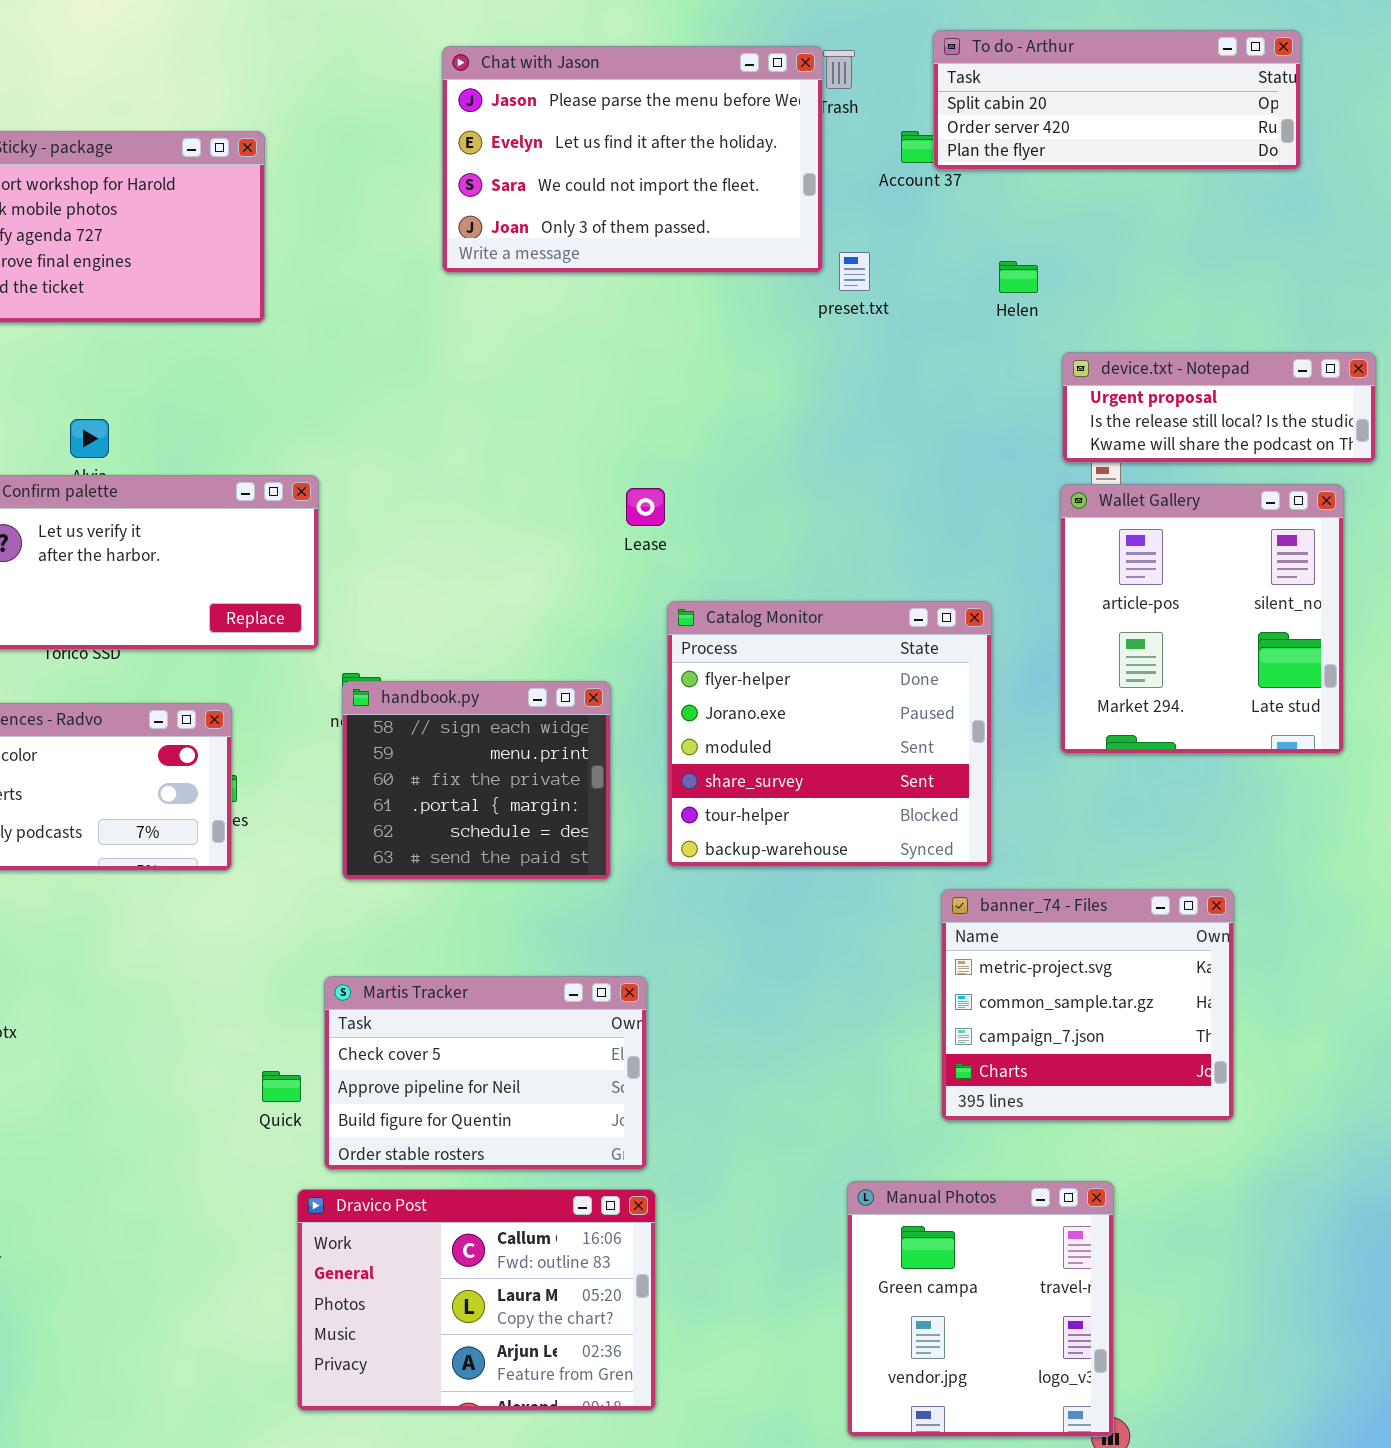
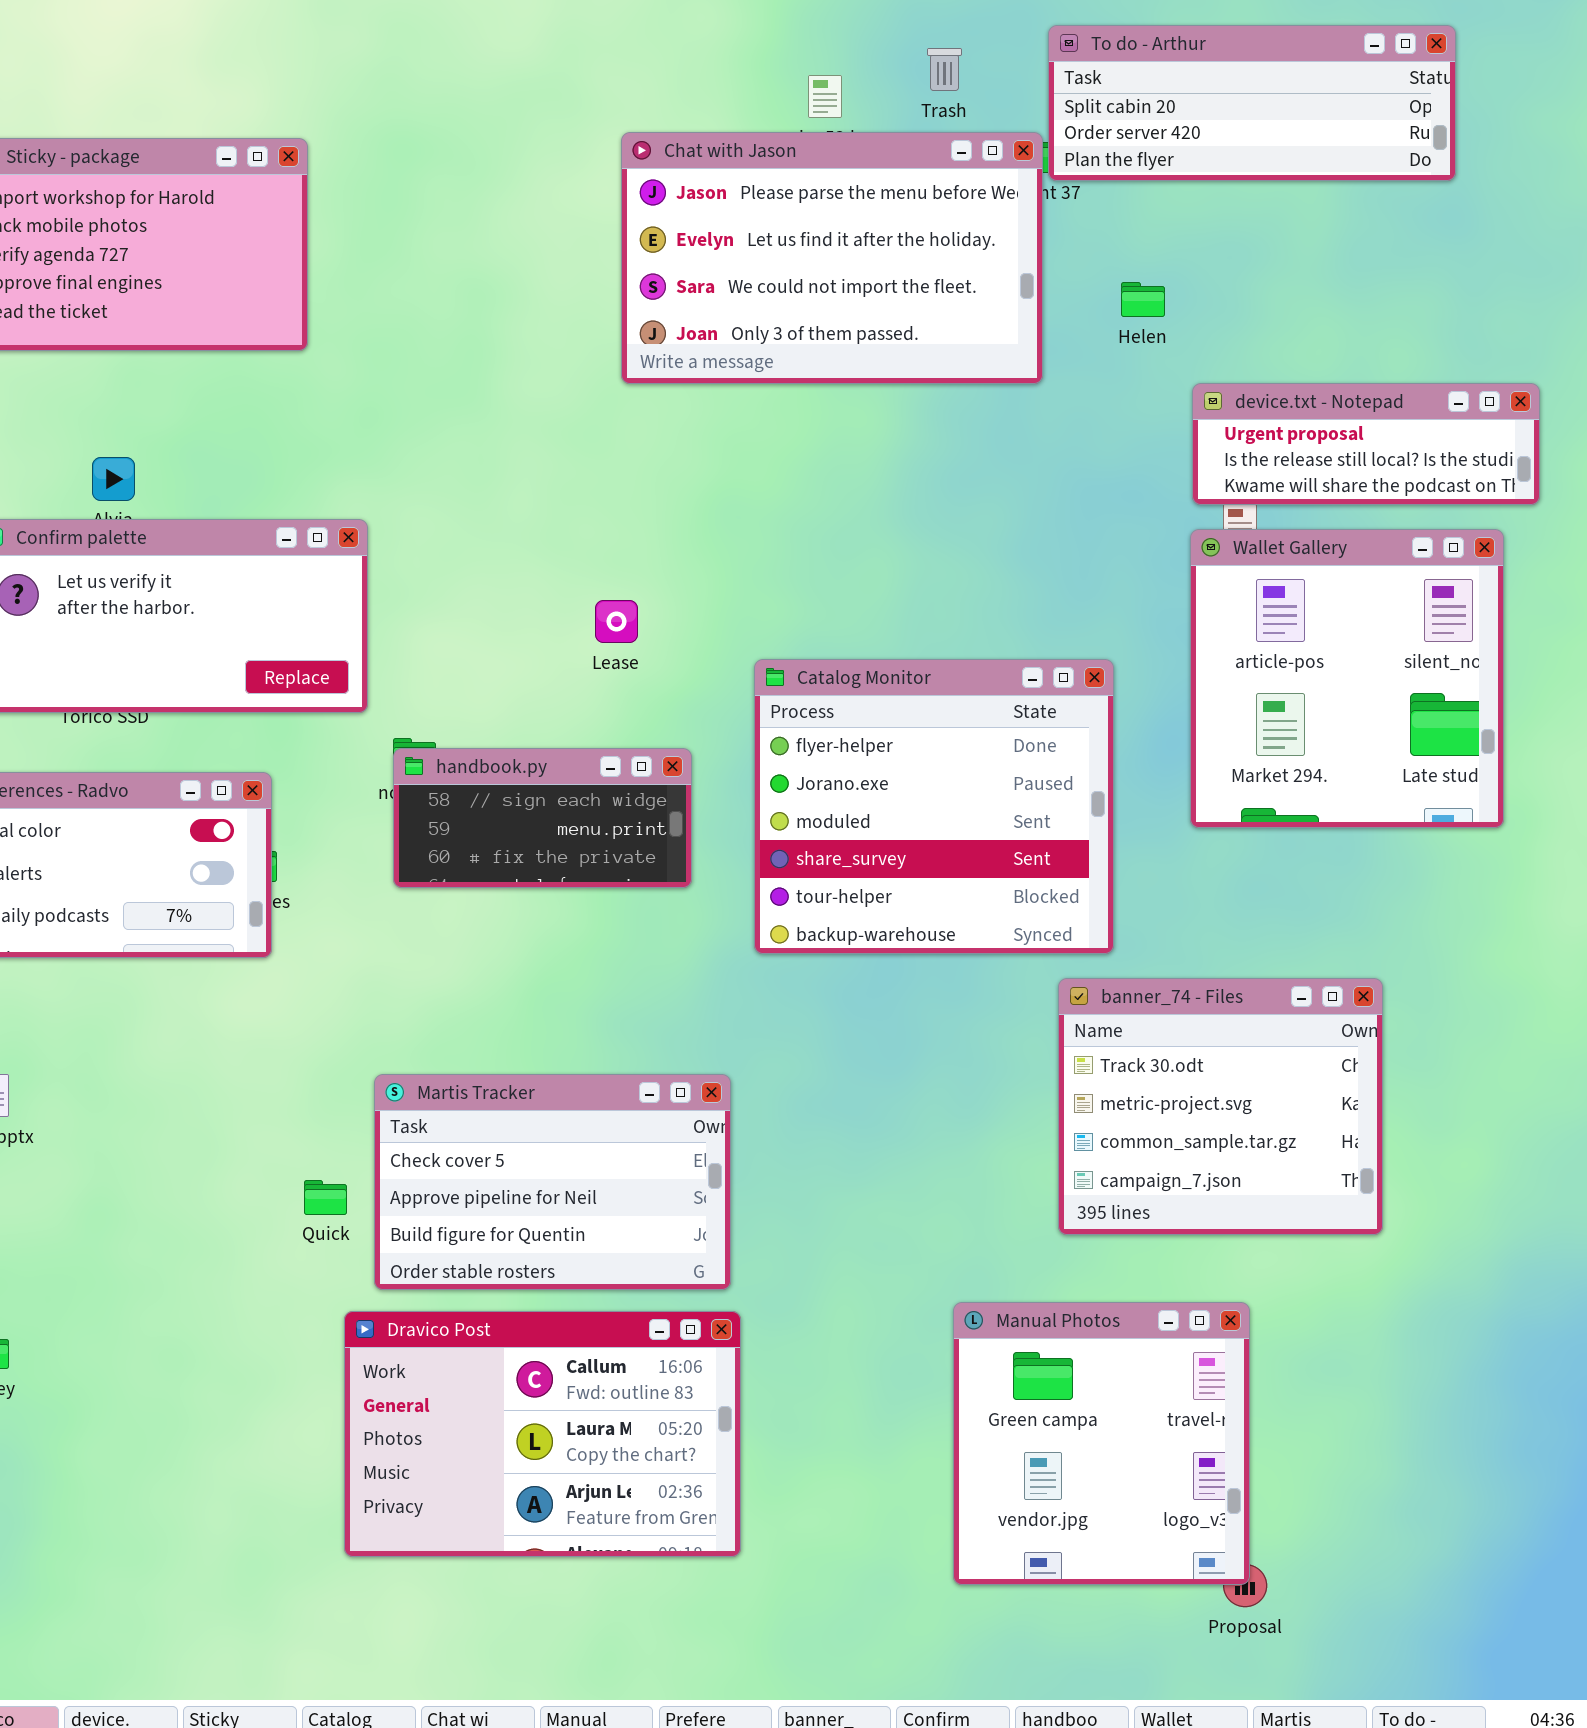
Chat with Jason: [442,46,823,273] -> [621,132,1043,384], moved
Lease: [626,488,665,526] -> [595,600,638,643], moved
handbook.py: [342,681,611,880] -> [393,748,692,888], resized
banner_74 - Files: [941,889,1234,1121] -> [1058,978,1383,1235], scrolled up 1 row

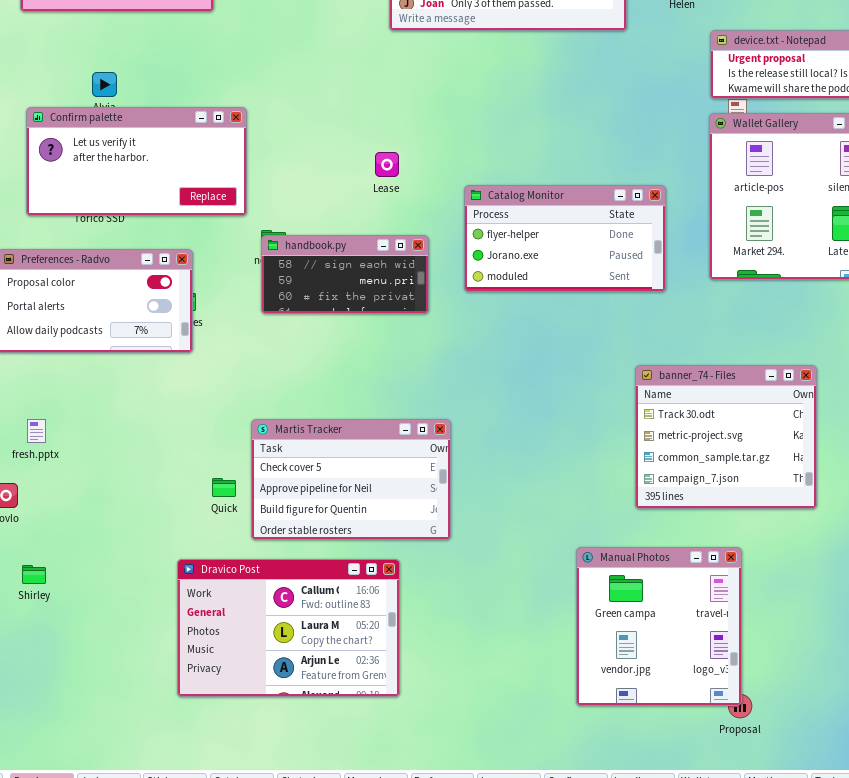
Catalog Monitor: [754,659,1114,954] -> [464,185,666,292], resized
Dravico Post: [344,1311,741,1557] -> [177,559,400,697], moved

